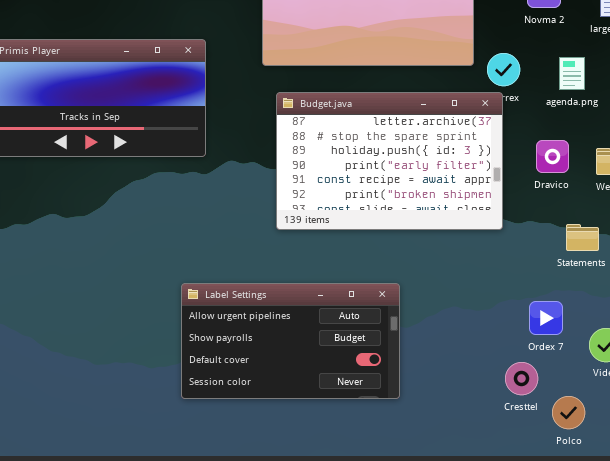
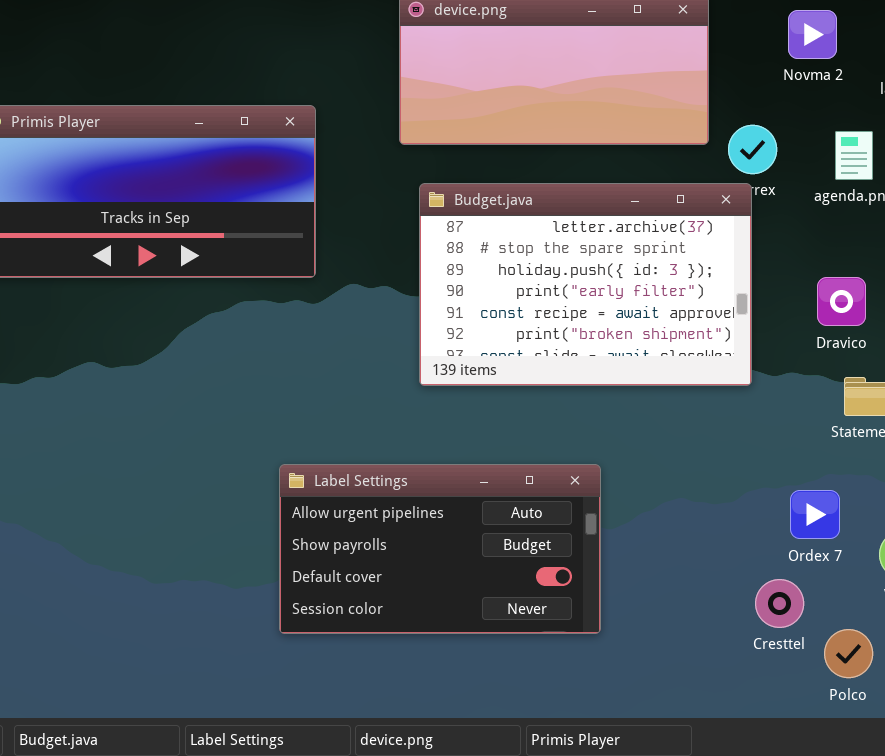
Dravico: [536,140,569,173] -> [817,277,866,326], moved

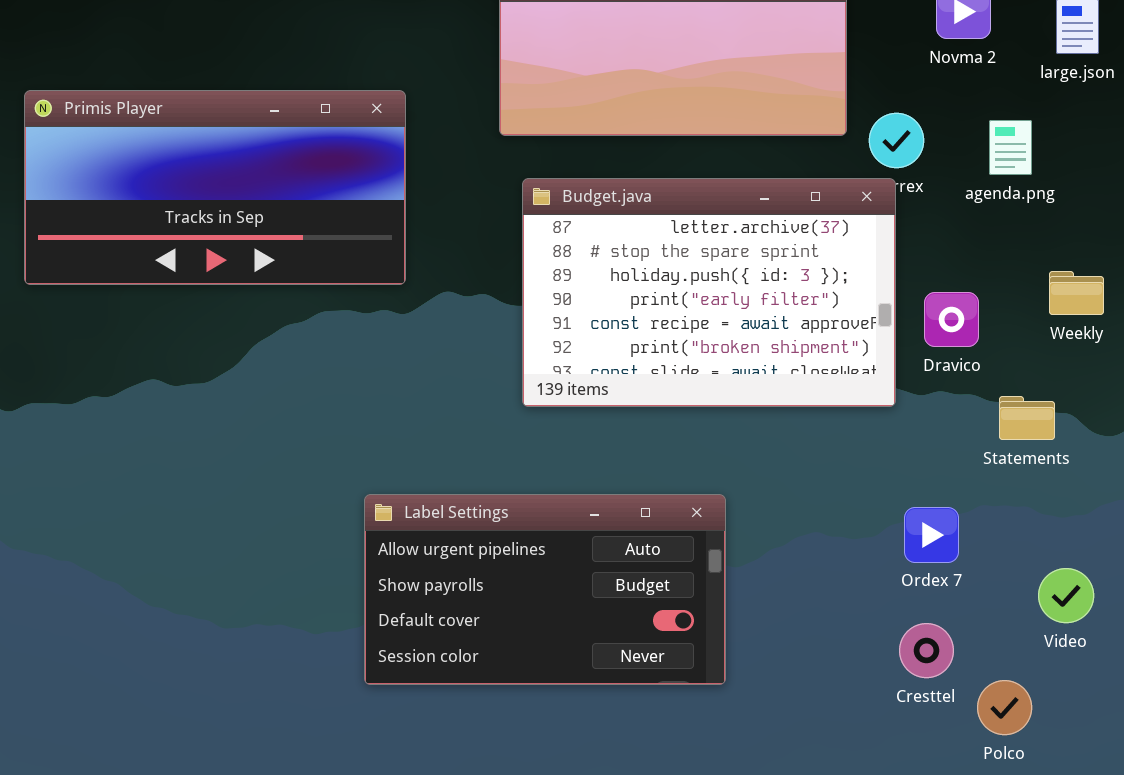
Dravico: [817,277,866,326] -> [924,292,979,347], moved
Ordex 7: [790,490,840,539] -> [904,507,959,563], moved

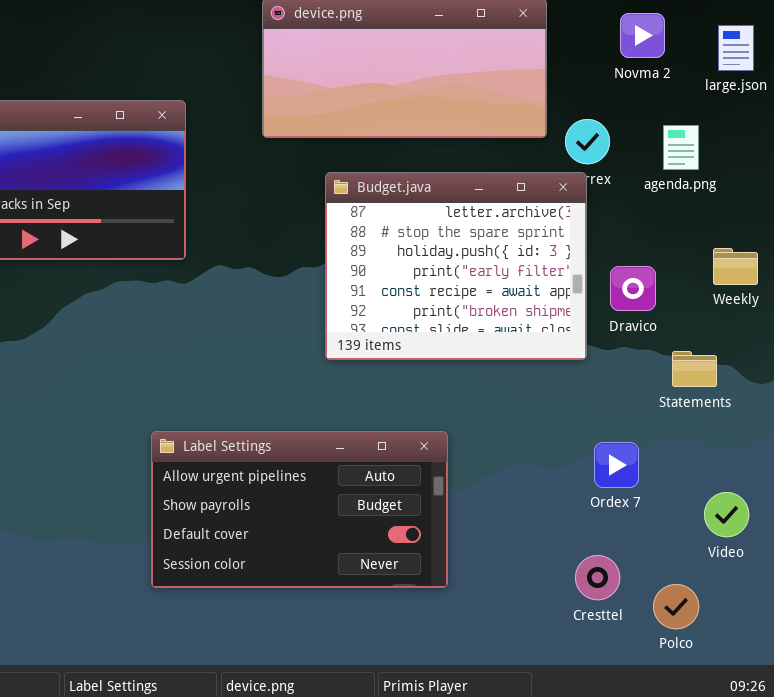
Budget.java: [522,178,896,407] -> [325,172,587,360], resized
Cresttel: [899,623,954,678] -> [575,555,620,600], moved

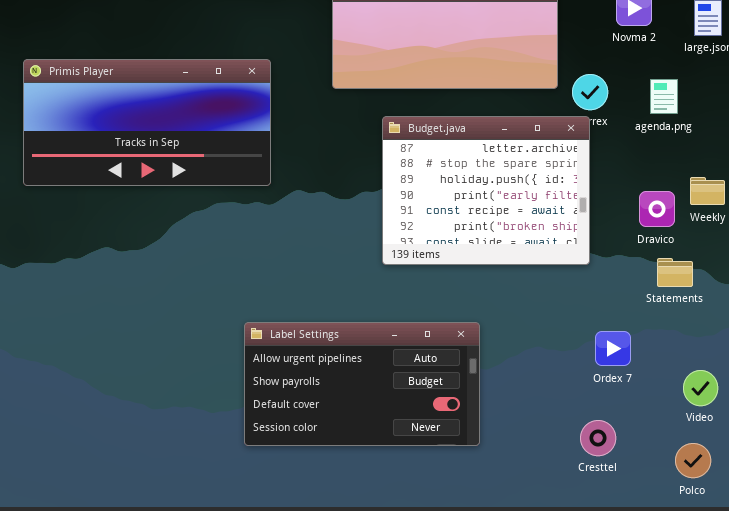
Dravico: [610,266,656,311] -> [639,191,675,227], moved
Polco: [653,584,699,629] -> [675,443,711,478], moved

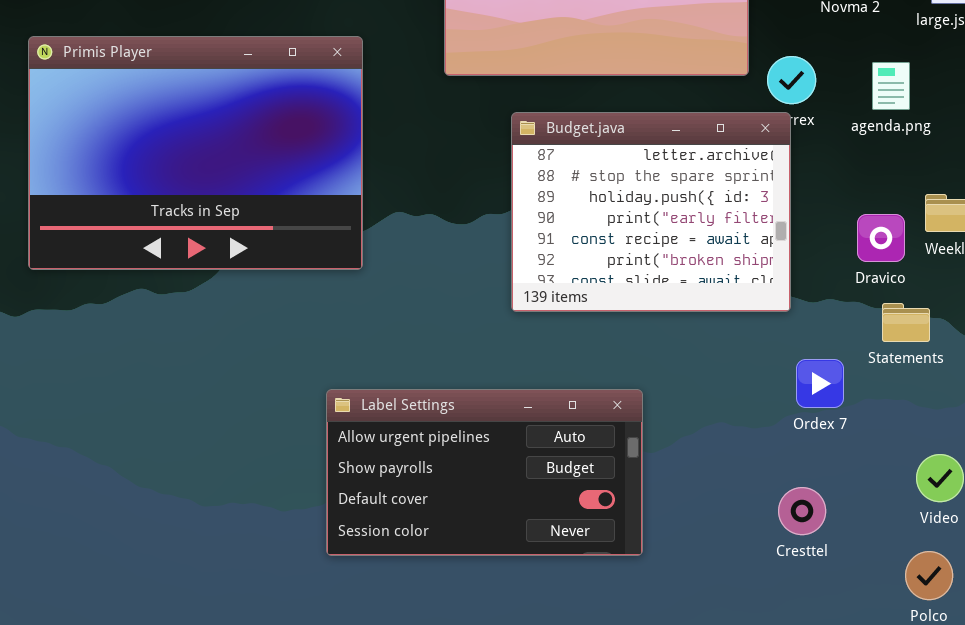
Primis Player: [23,59,271,186] -> [28,36,363,270], resized
Ordex 7: [595,331,631,366] -> [796,359,844,408], moved
Cresttel: [580,420,616,456] -> [778,487,826,535], moved

